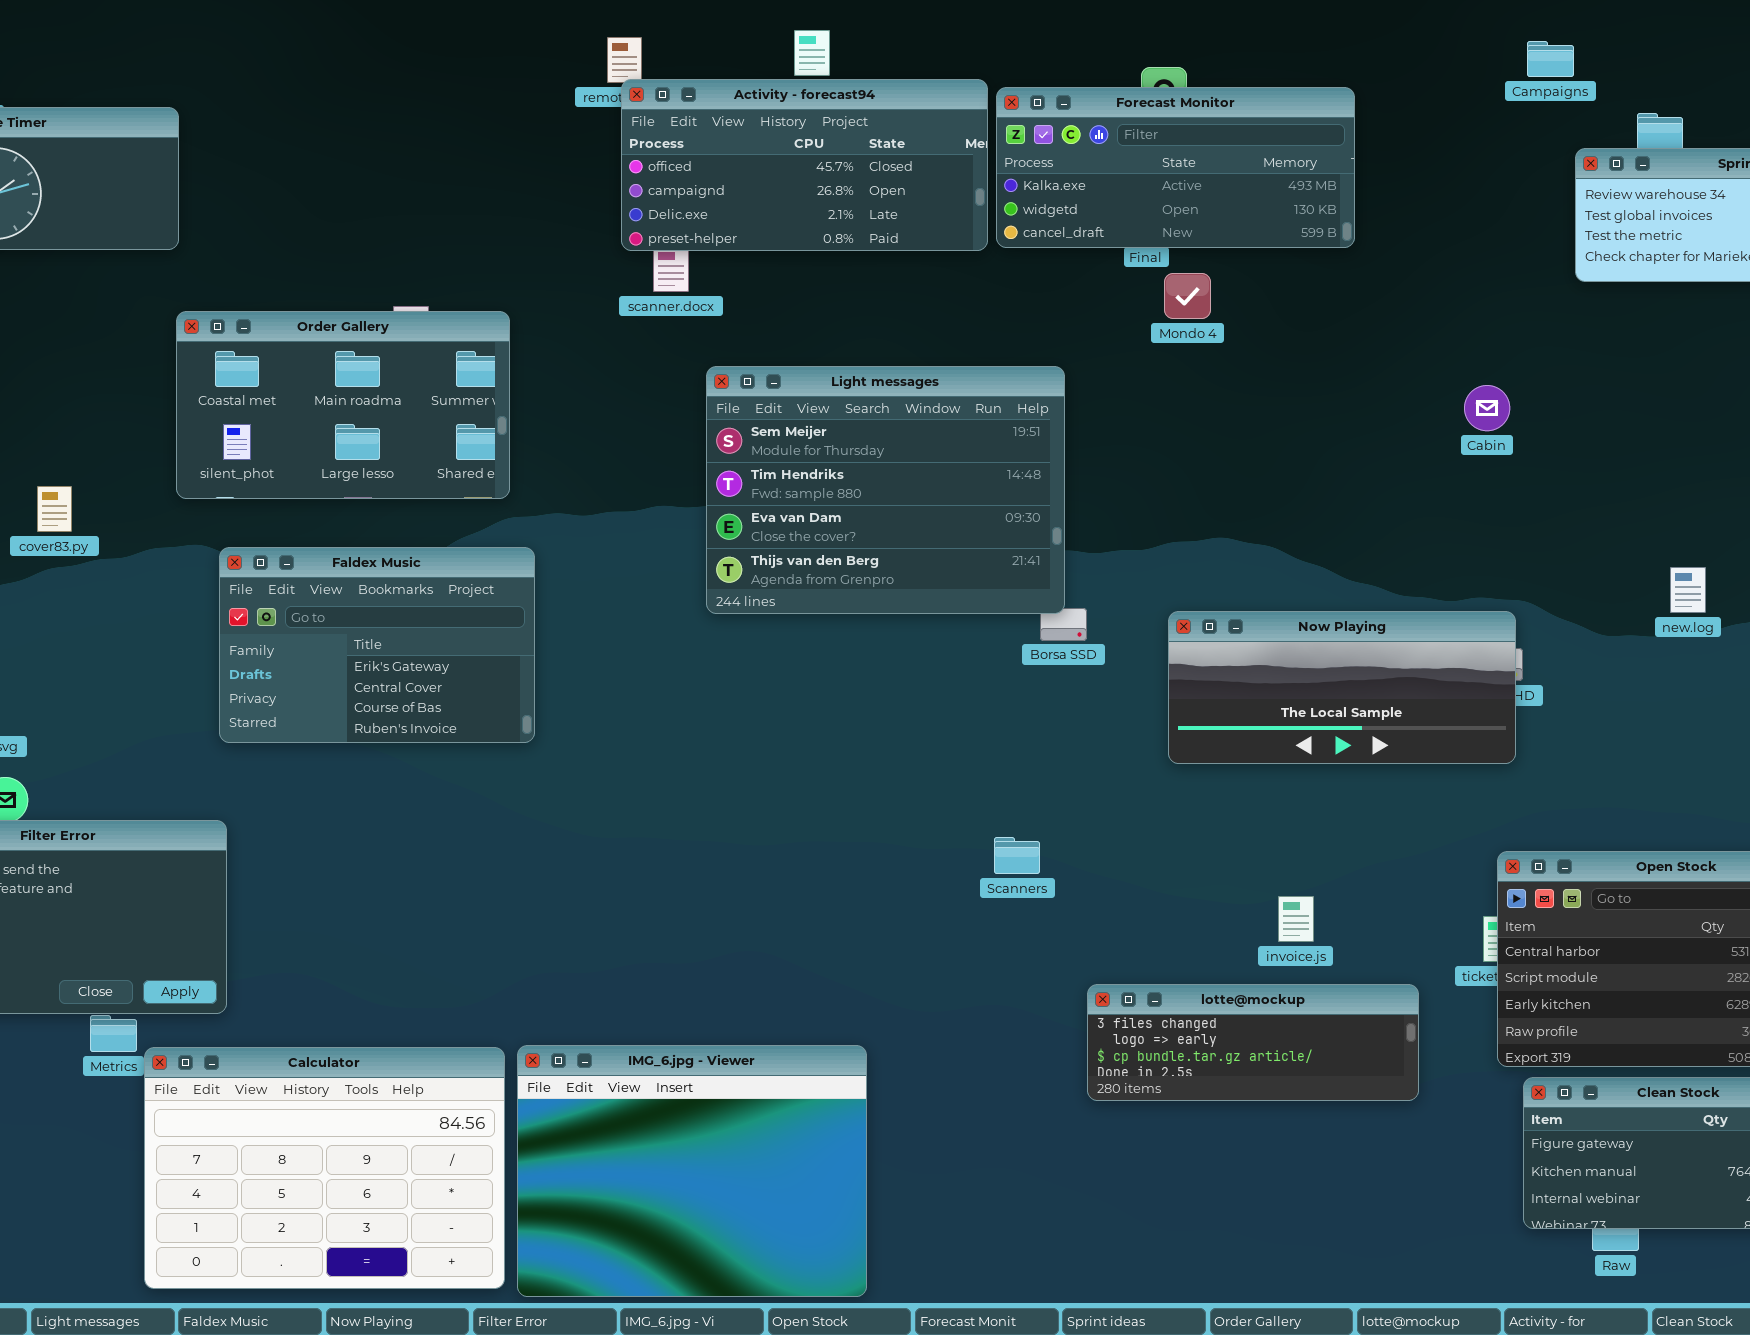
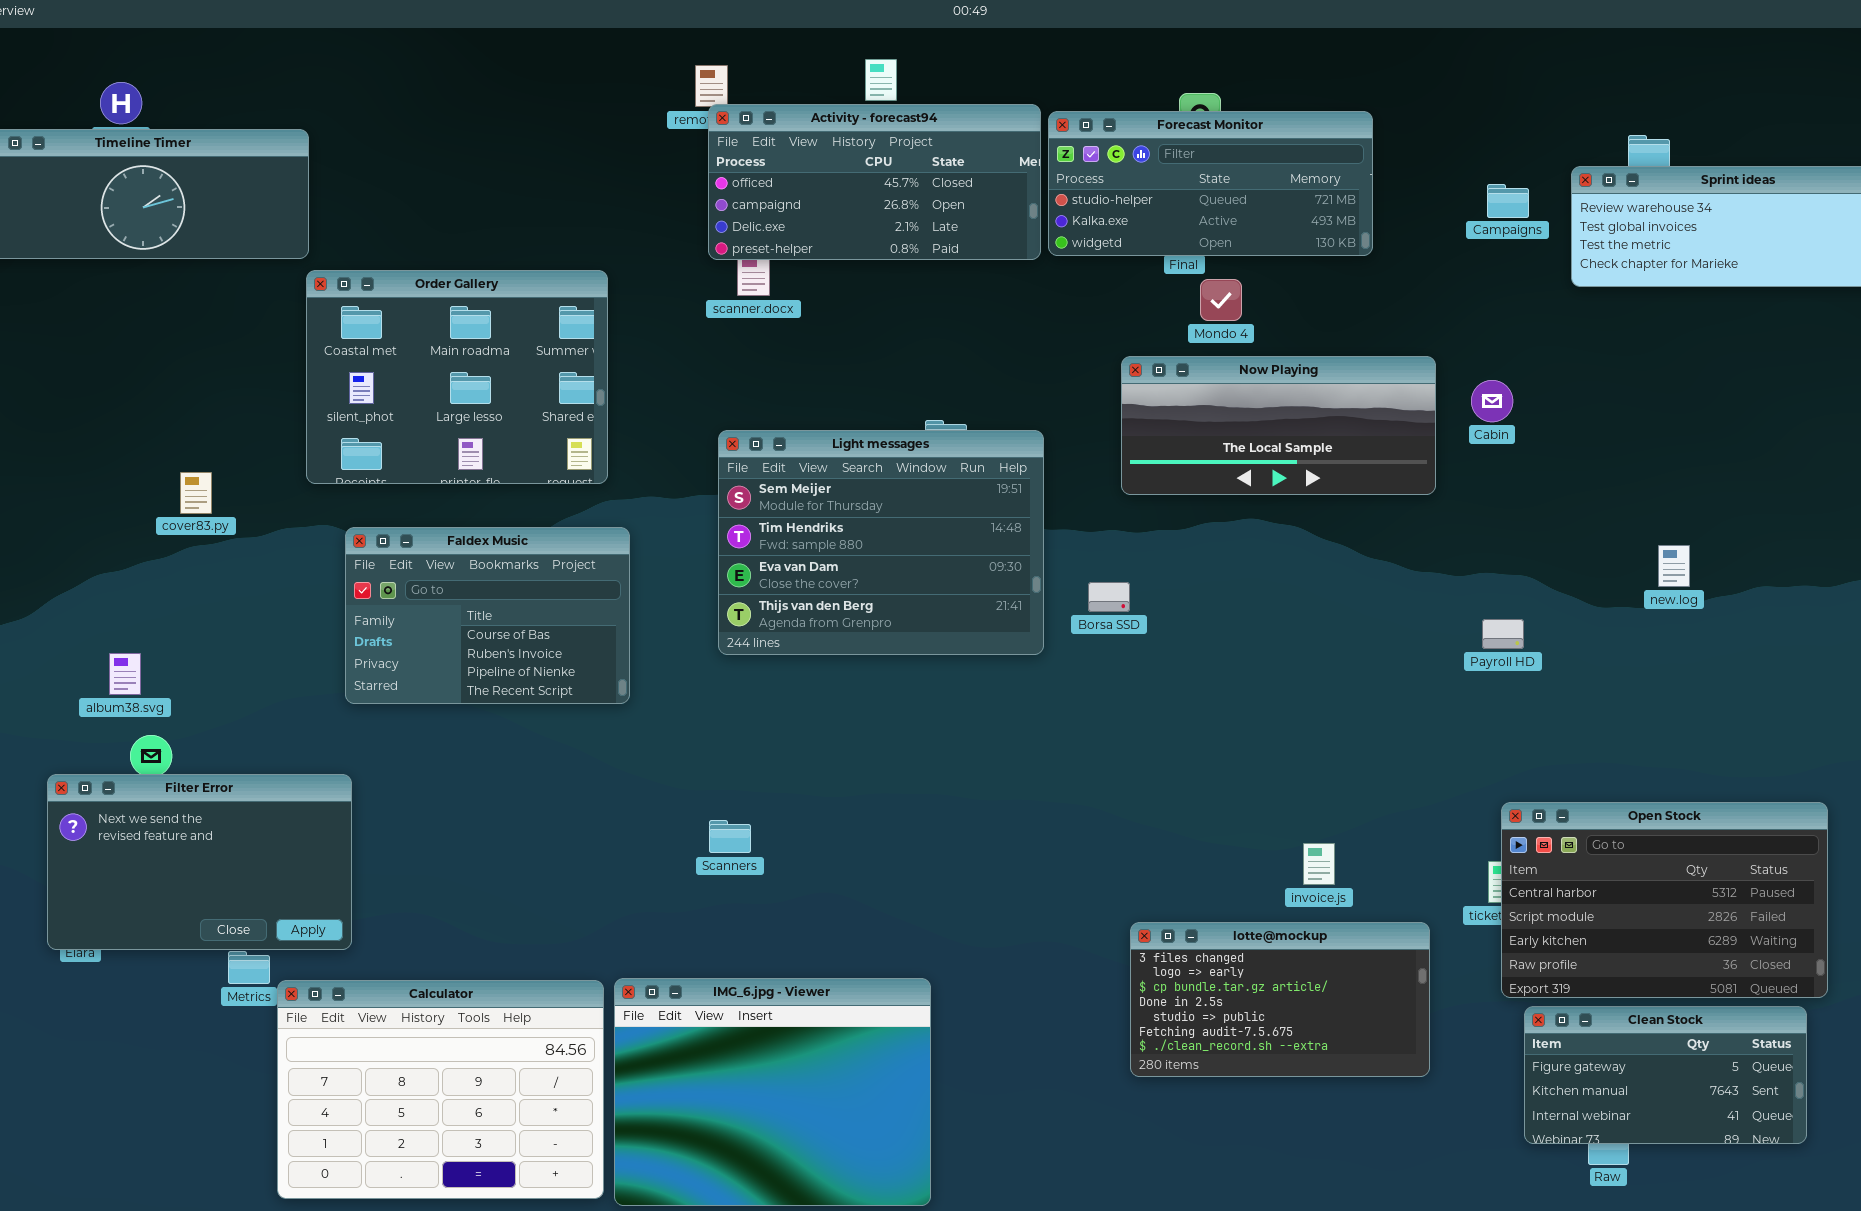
Campaigns: [1527,41,1574,77] -> [1487,184,1529,218], moved
Forecast Monitor: [996,87,1355,248] -> [1048,111,1373,256], scrolled up 1 row
Order Gallery: [176,311,510,499] -> [306,270,608,484], resized
Light messages: [706,366,1065,614] -> [718,430,1044,655], moved
Faldex Music: [219,547,535,743] -> [345,527,630,704], scrolled down 2 rows
Now Playing: [1168,611,1516,764] -> [1121,356,1436,495], moved
Scanners: [994,837,1040,874] -> [709,820,751,853], moved
lotte@mockup: [1087,984,1419,1101] -> [1130,922,1430,1077], resized

